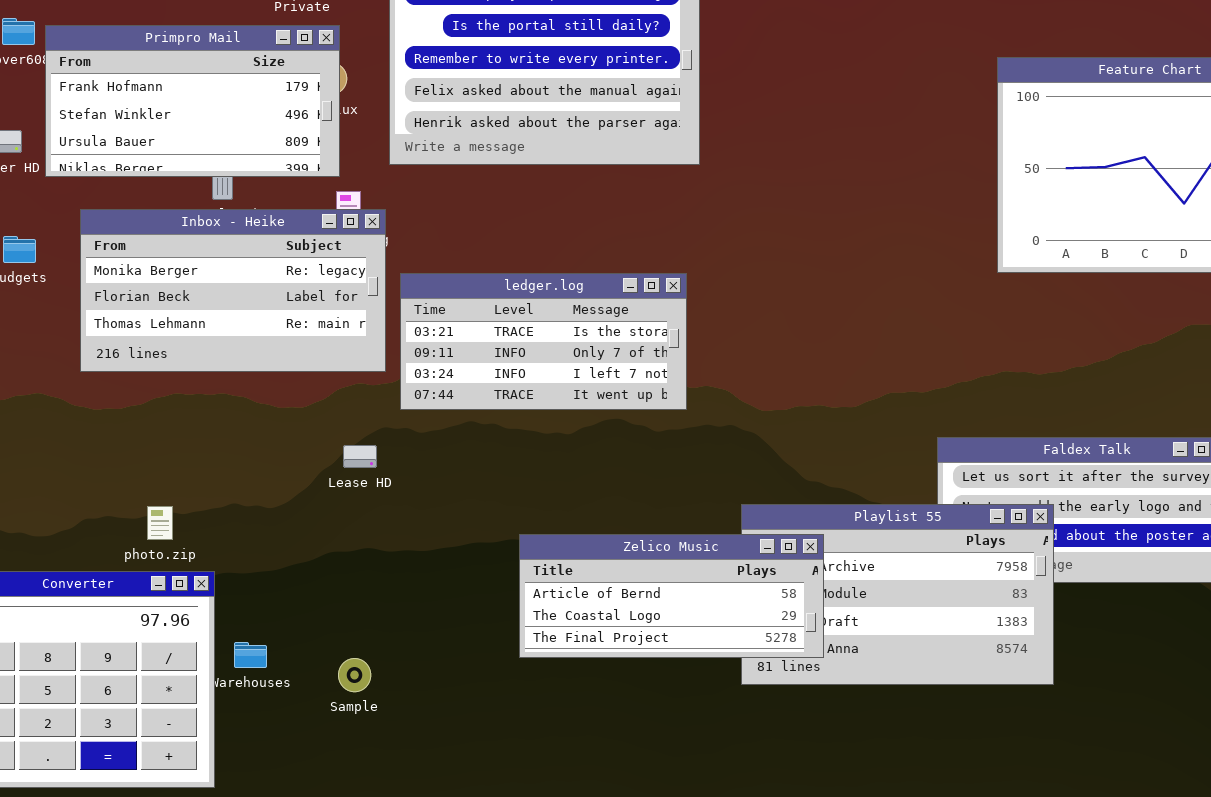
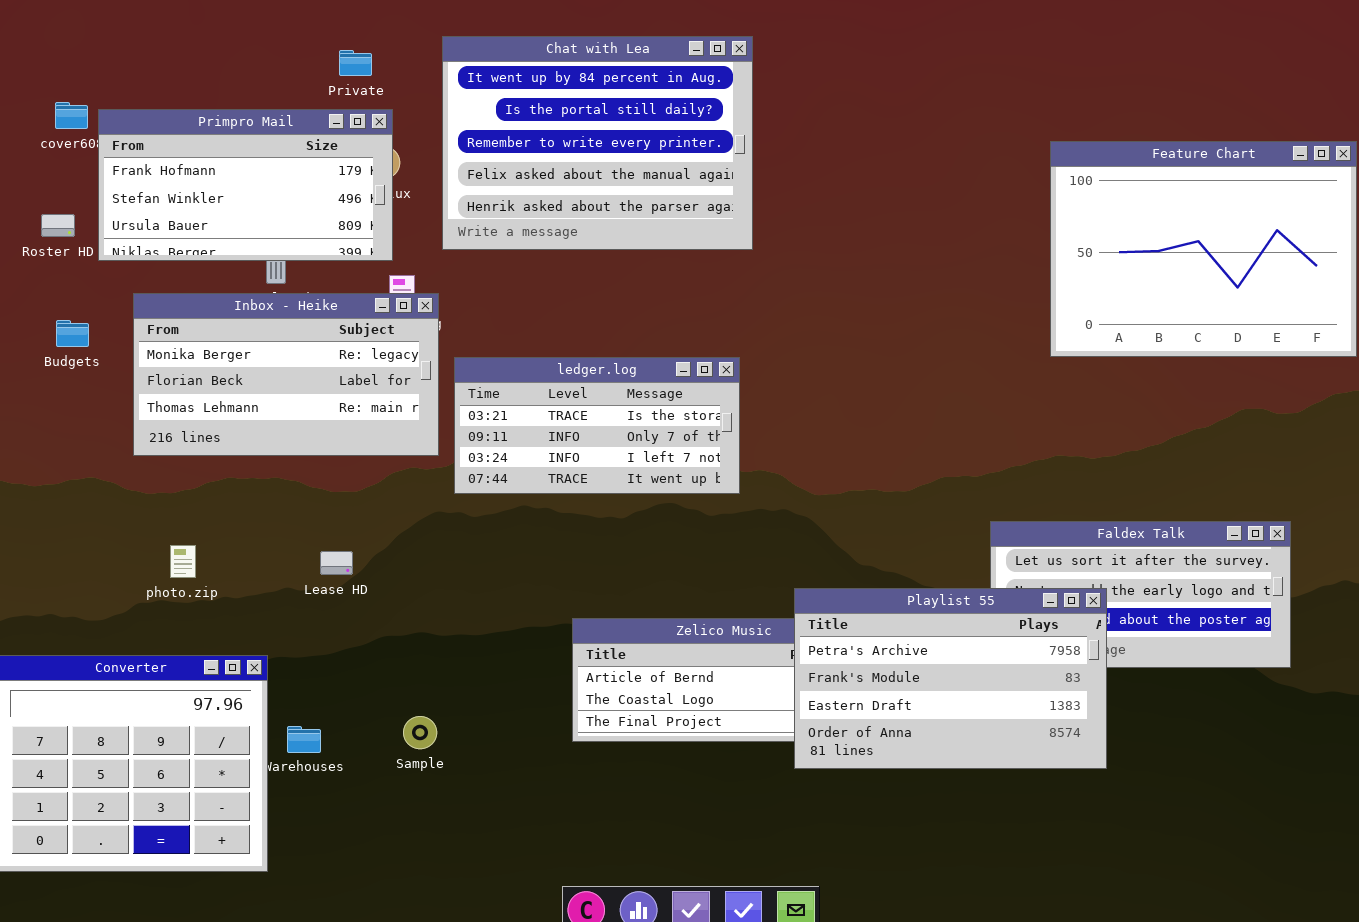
Lease HD: [343,445,377,468] -> [320,551,353,575], moved
Playlist 55: [741,504,1054,685] -> [794,588,1107,769], raised
photo.zip: [147,506,173,540] -> [170,545,196,578], moved
Sample: [338,658,371,692] -> [403,716,437,749], moved

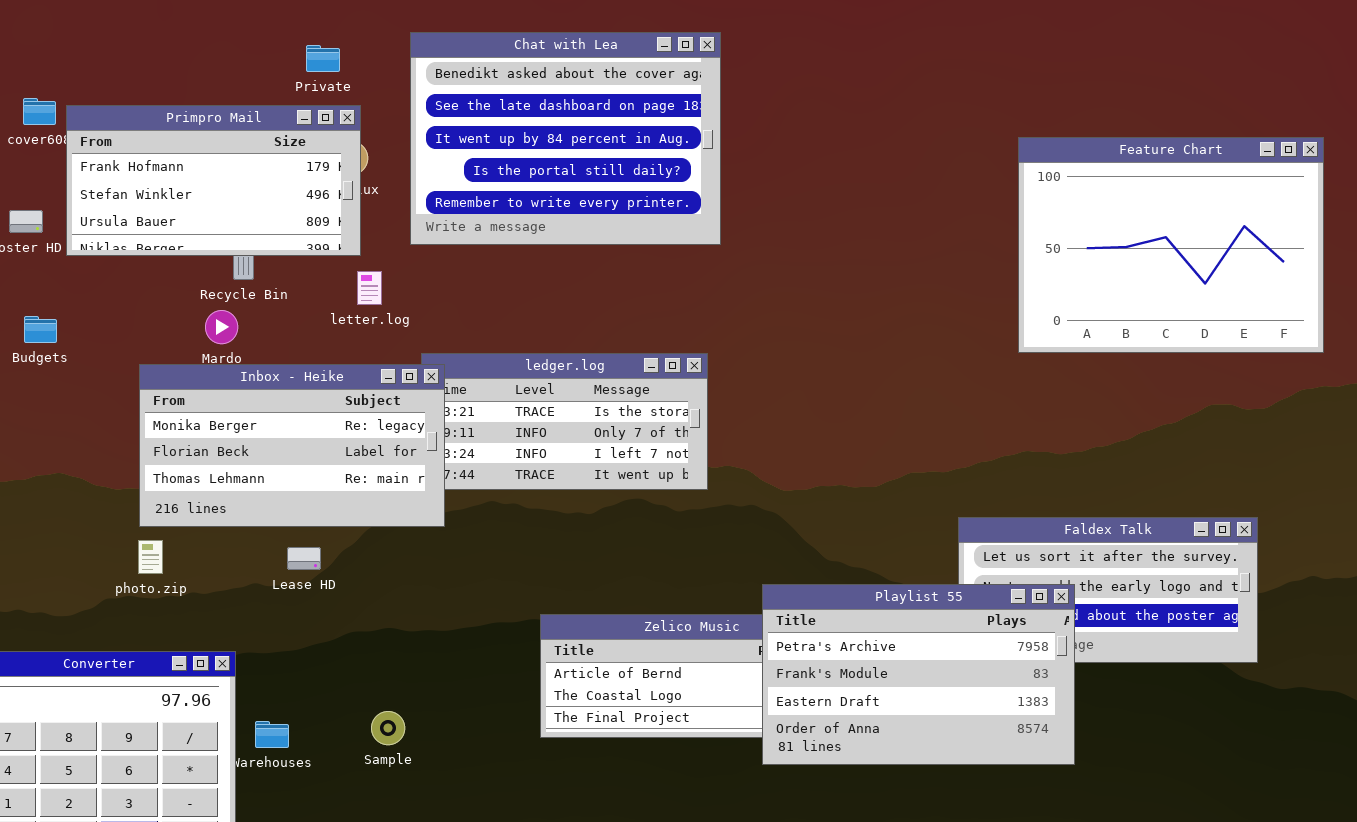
Chat with Lea: [442,36,753,250] -> [410,32,721,245], scrolled up 2 rows
Inbox - Heike: [133,293,439,456] -> [139,364,445,527], moved

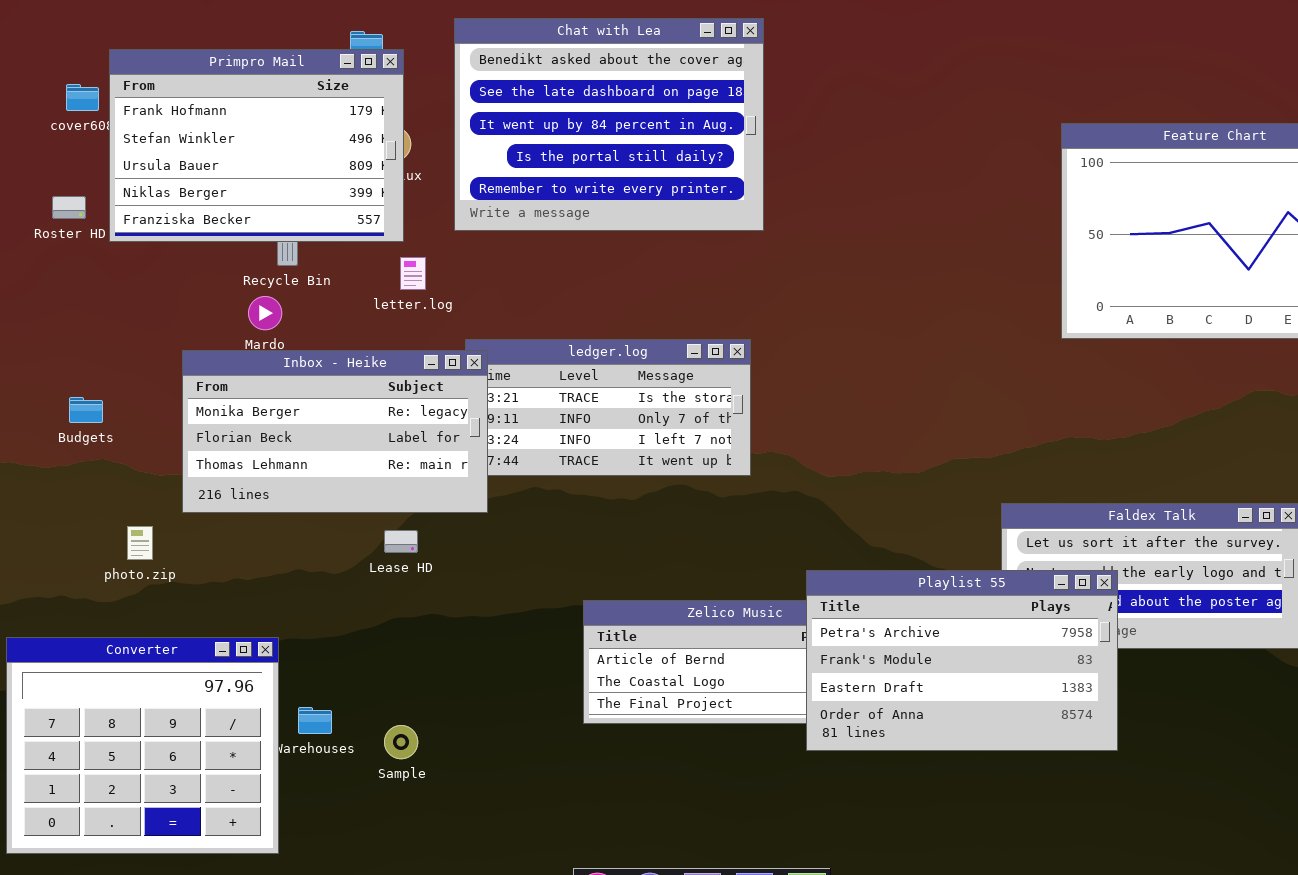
Primpro Mail: [66,105,361,256] -> [109,49,404,242], resized
Budgets: [24,316,57,343] -> [69,397,103,423], moved
photo.zip: [138,540,163,574] -> [127,526,153,560], moved
Lease HD: [287,547,321,570] -> [384,530,418,553], moved
Sample: [371,711,405,745] -> [384,725,418,759], moved

